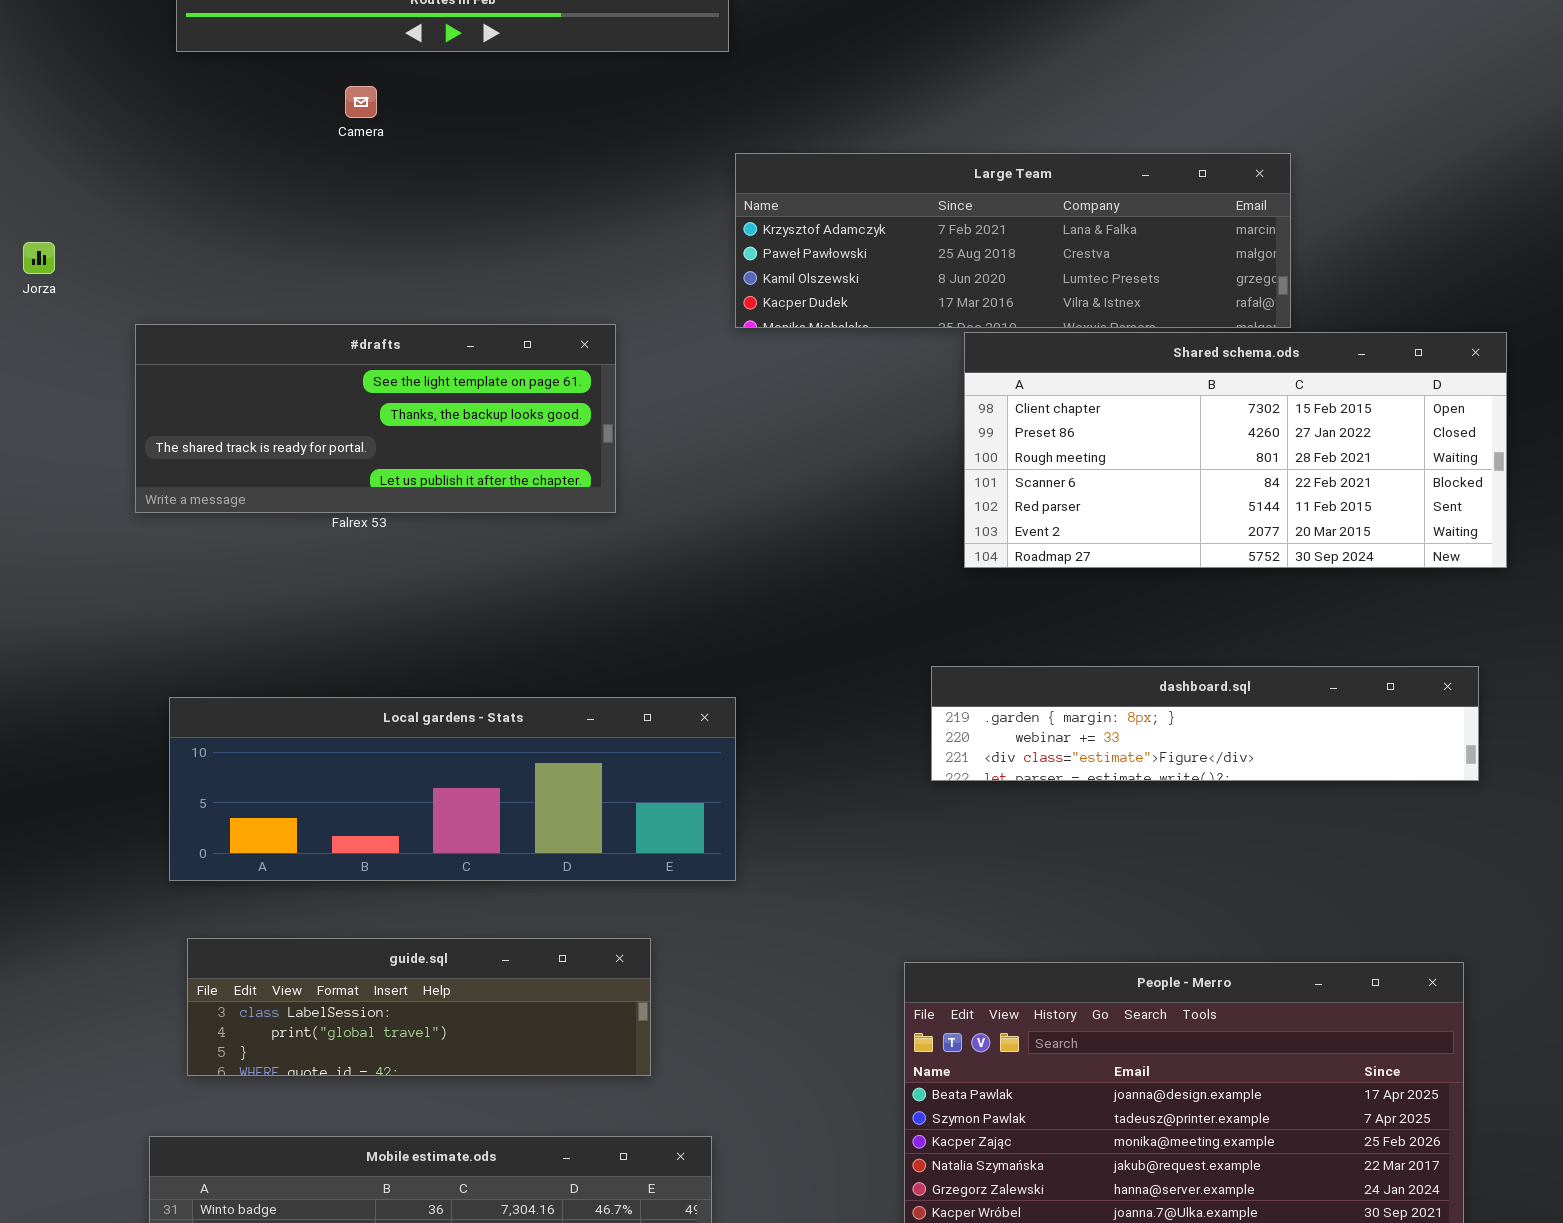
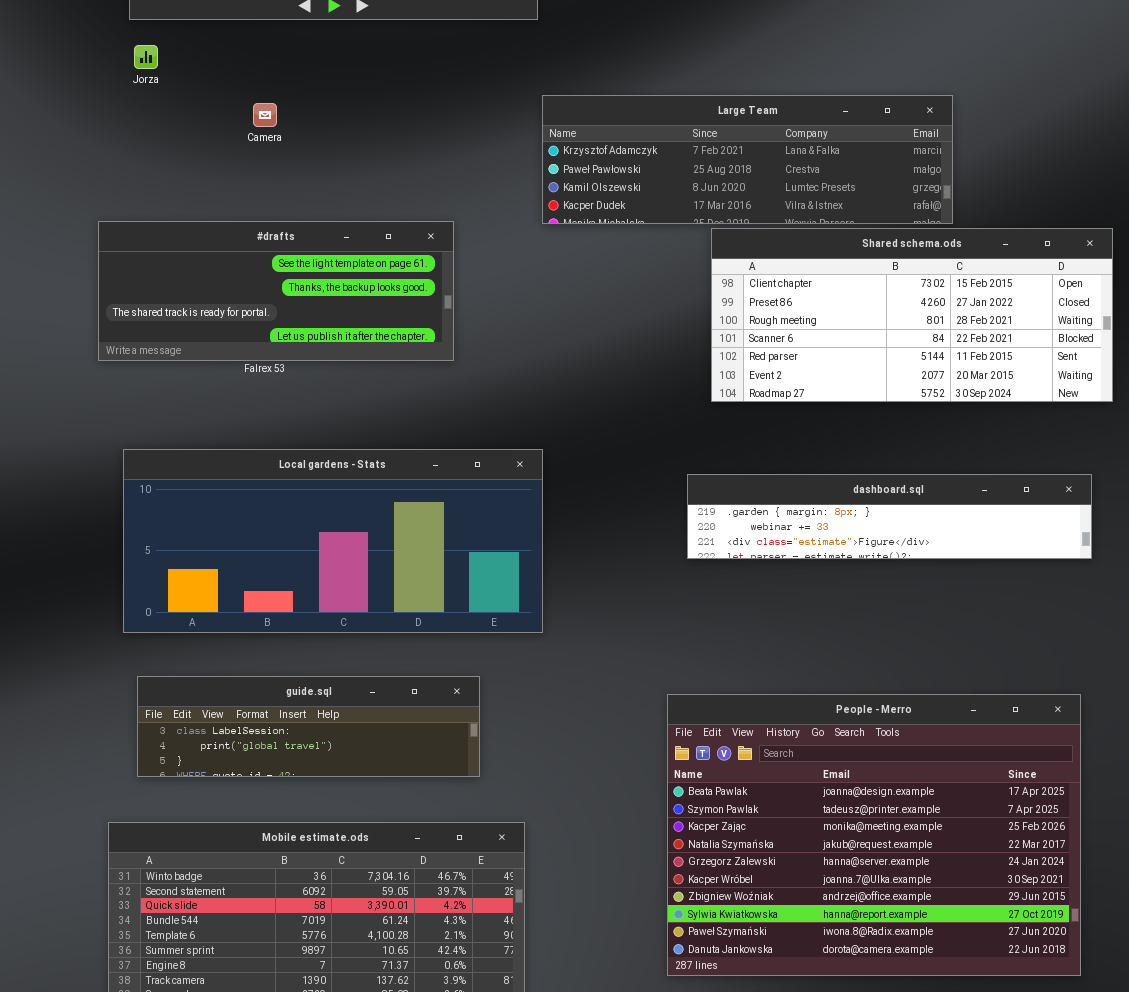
Camera: [345,86,377,118] -> [253,103,277,127], moved
Jorza: [23,242,55,274] -> [134,45,158,69], moved
Local gardens - Stats: [169,697,736,881] -> [123,449,543,633], resized

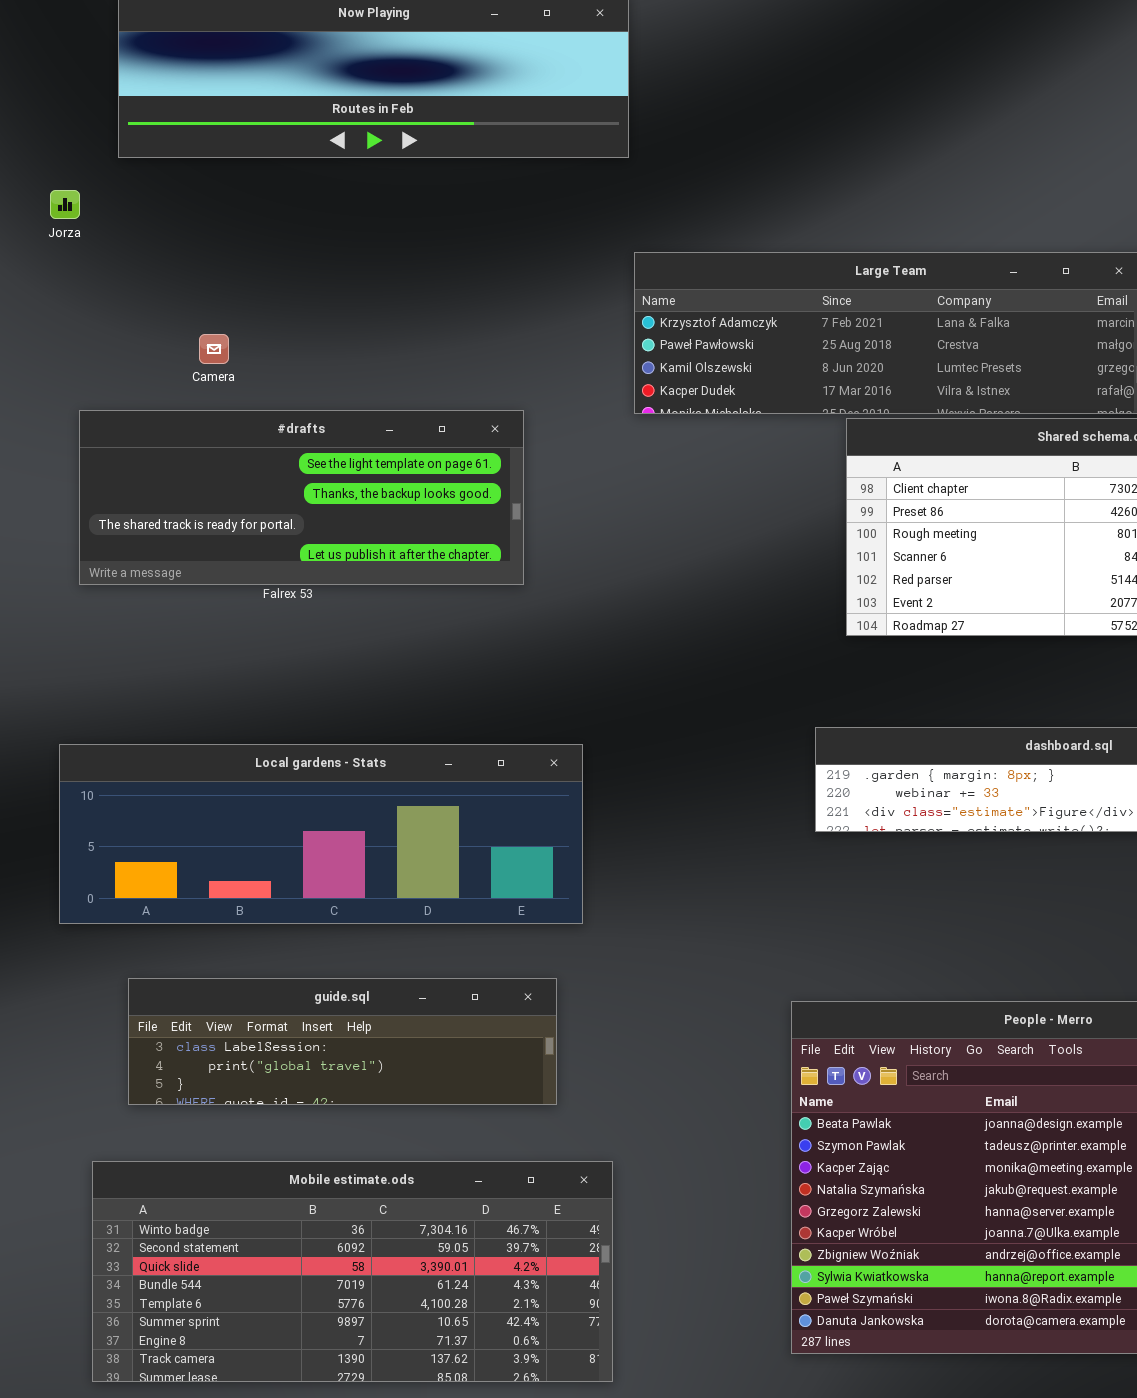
Jorza: [134,45,158,69] -> [50,190,80,219], moved
Camera: [253,103,277,127] -> [199,334,229,364], moved
Local gardens - Stats: [123,449,543,633] -> [59,744,583,924], moved, resized

